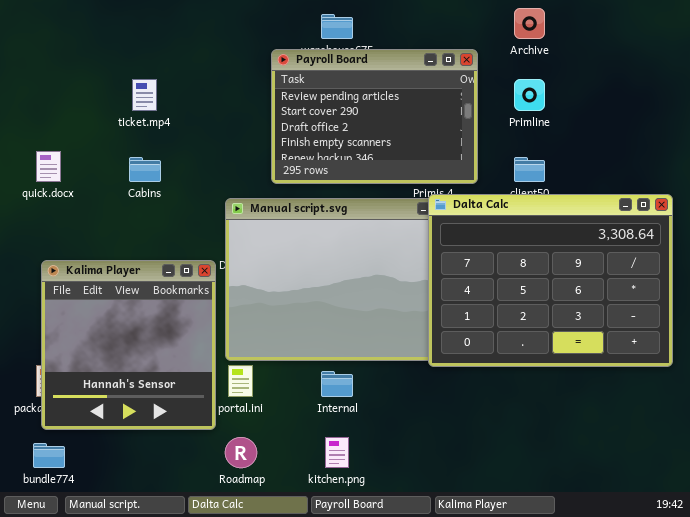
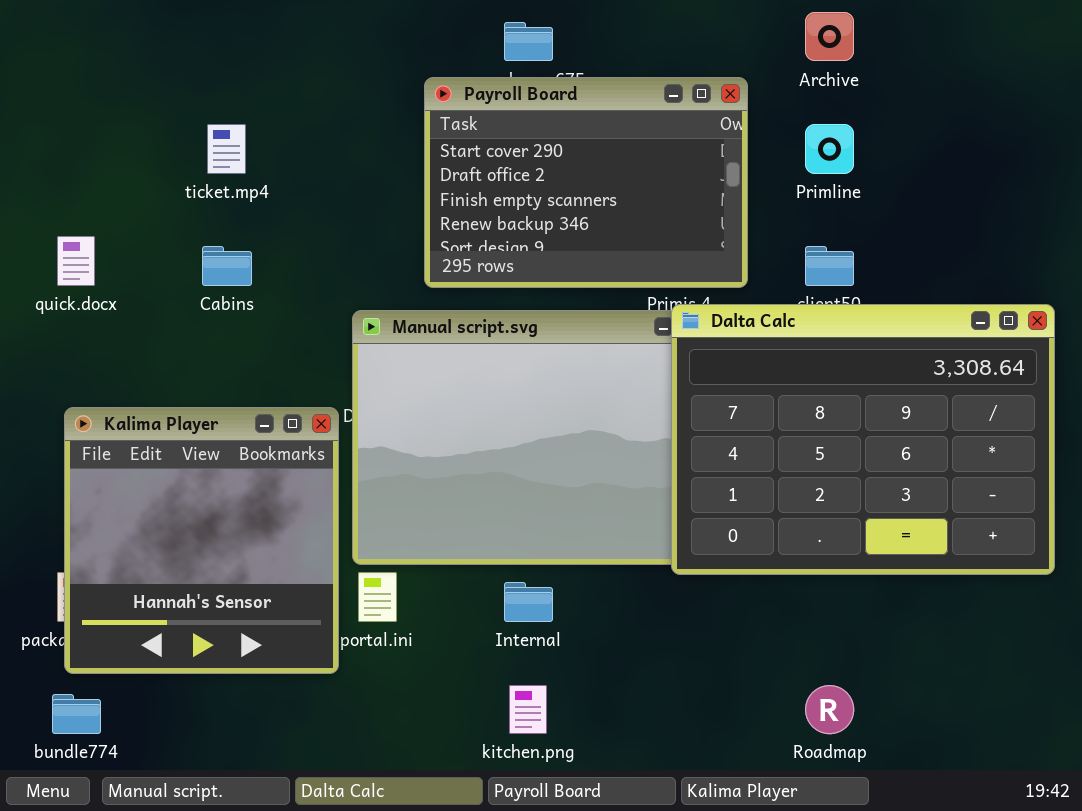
Payroll Board: [271,49,478,184] -> [424,77,748,288], scrolled down 1 row
Roadmap: [225,437,257,468] -> [805,685,854,734], moved

